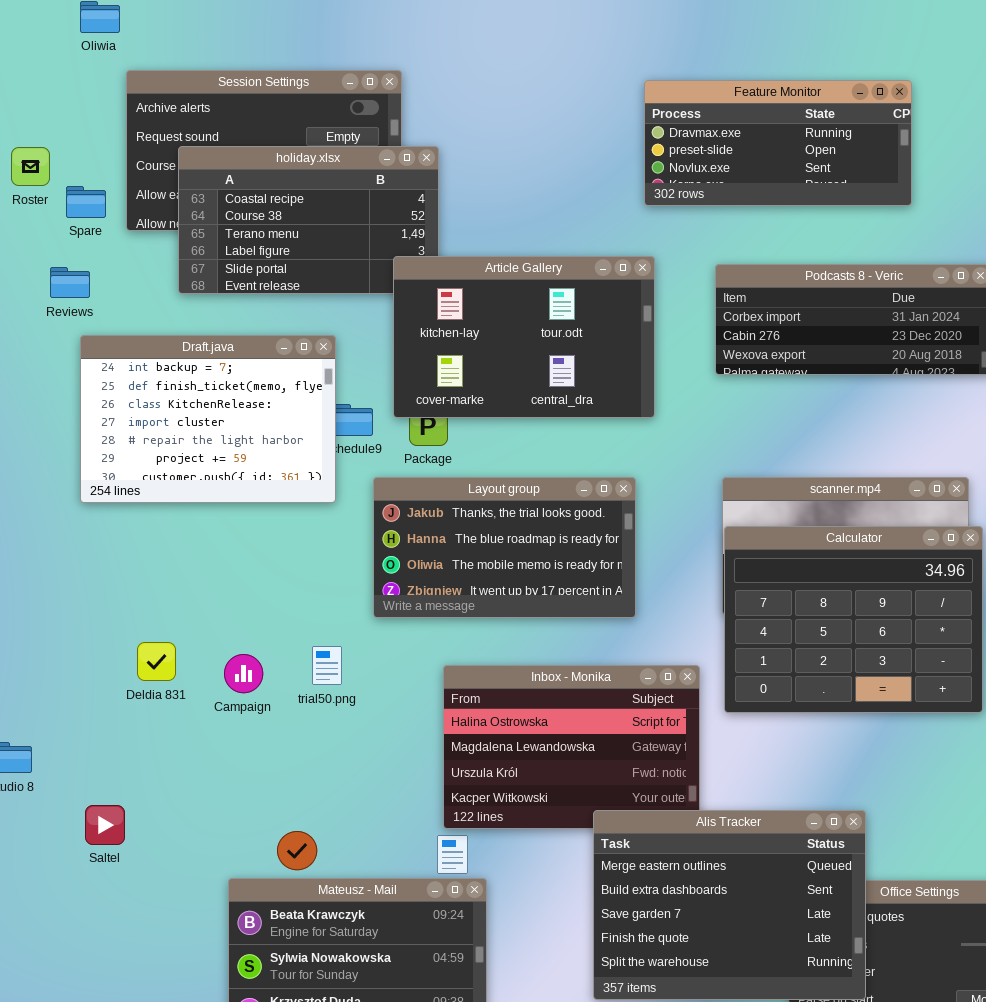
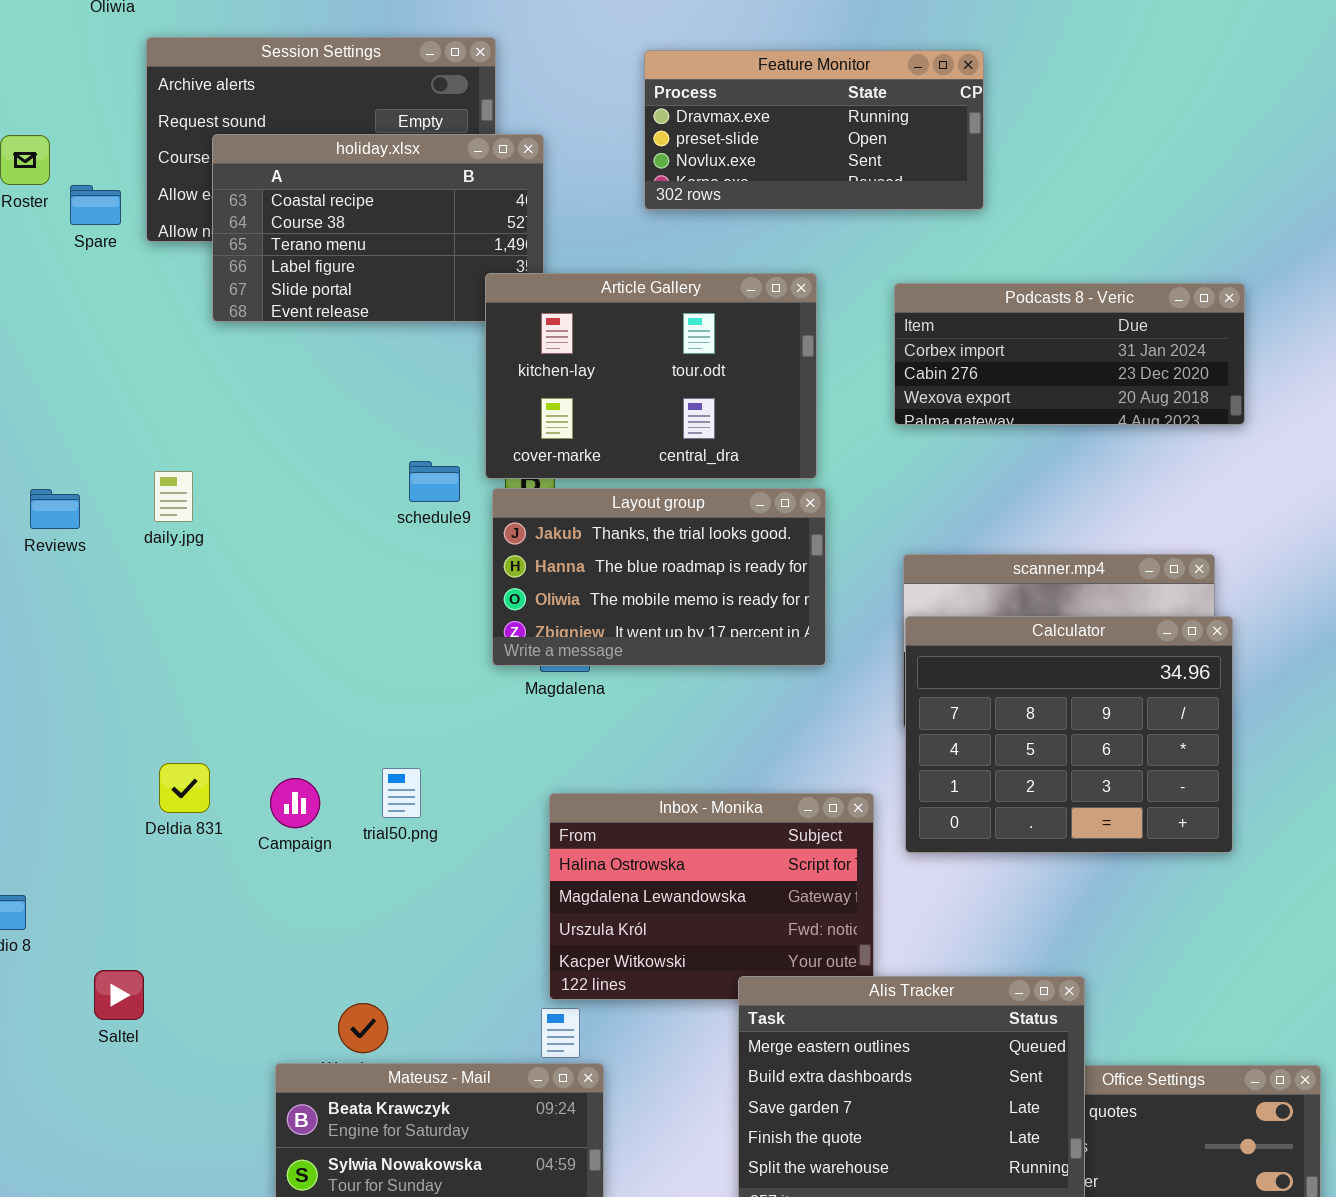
Feature Monitor: [644,80,912,206] -> [644,50,984,210], moved
Reviews: [50,267,90,298] -> [30,489,80,529], moved
Draft.java: [80,335,336,503] -> none, closed
Layout group: [373,477,636,618] -> [492,488,826,666], moved

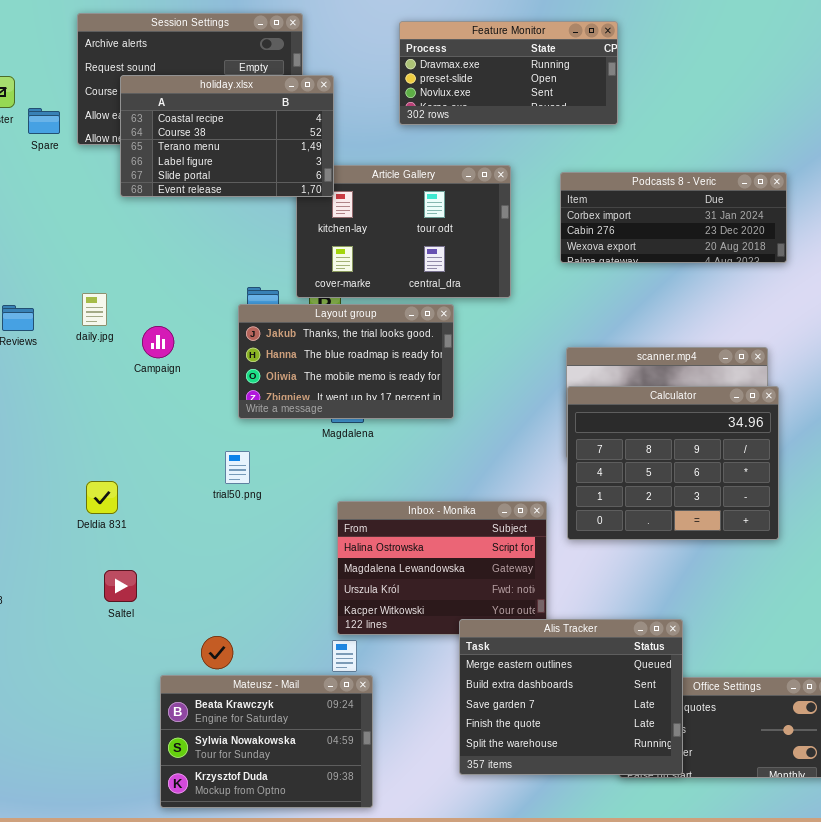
holiday.xlsx: [212,134,544,322] -> [120,75,334,197], raised
Layout group: [492,488,826,666] -> [238,304,454,419], moved
trial50.png: [382,768,421,818] -> [225,451,250,484], moved
Campaign: [270,778,320,828] -> [142,326,174,358], moved
Saltel: [94,970,144,1020] -> [104,570,137,602], moved

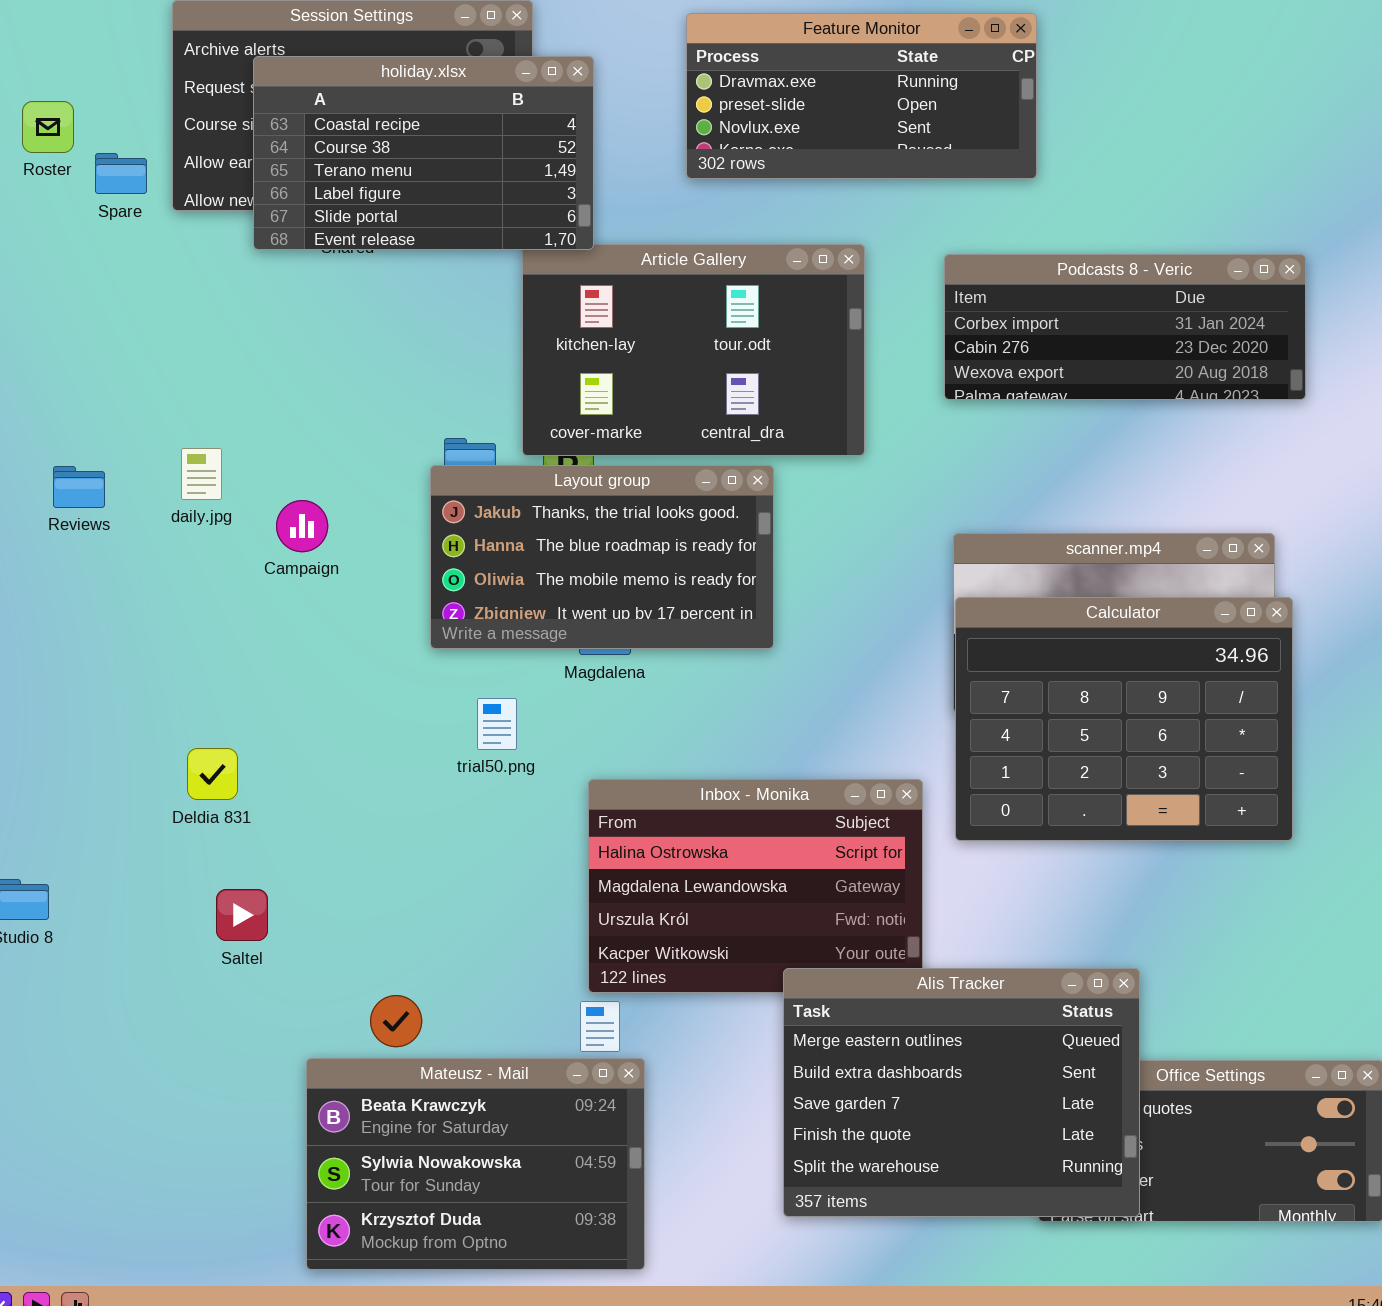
holiday.xlsx: [120,75,334,197] -> [253,56,594,250], moved
trial50.png: [225,451,250,484] -> [477,698,517,750], moved

